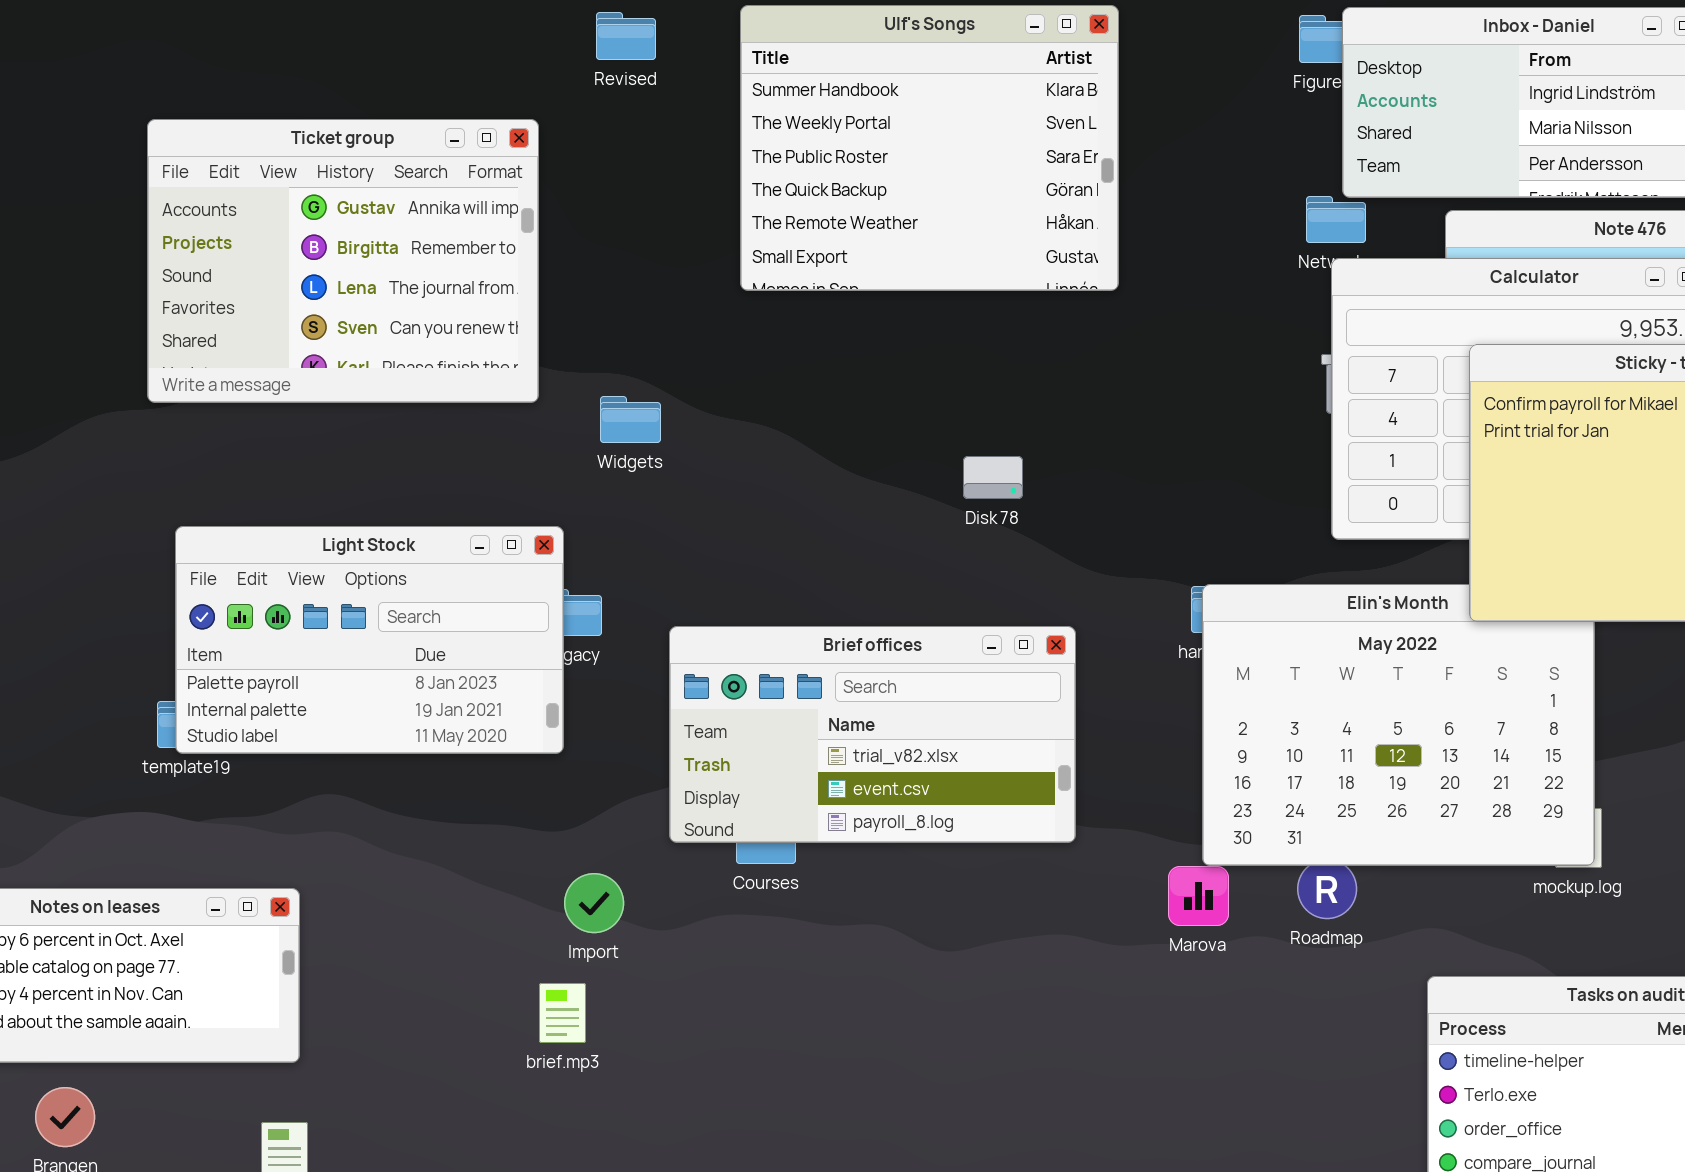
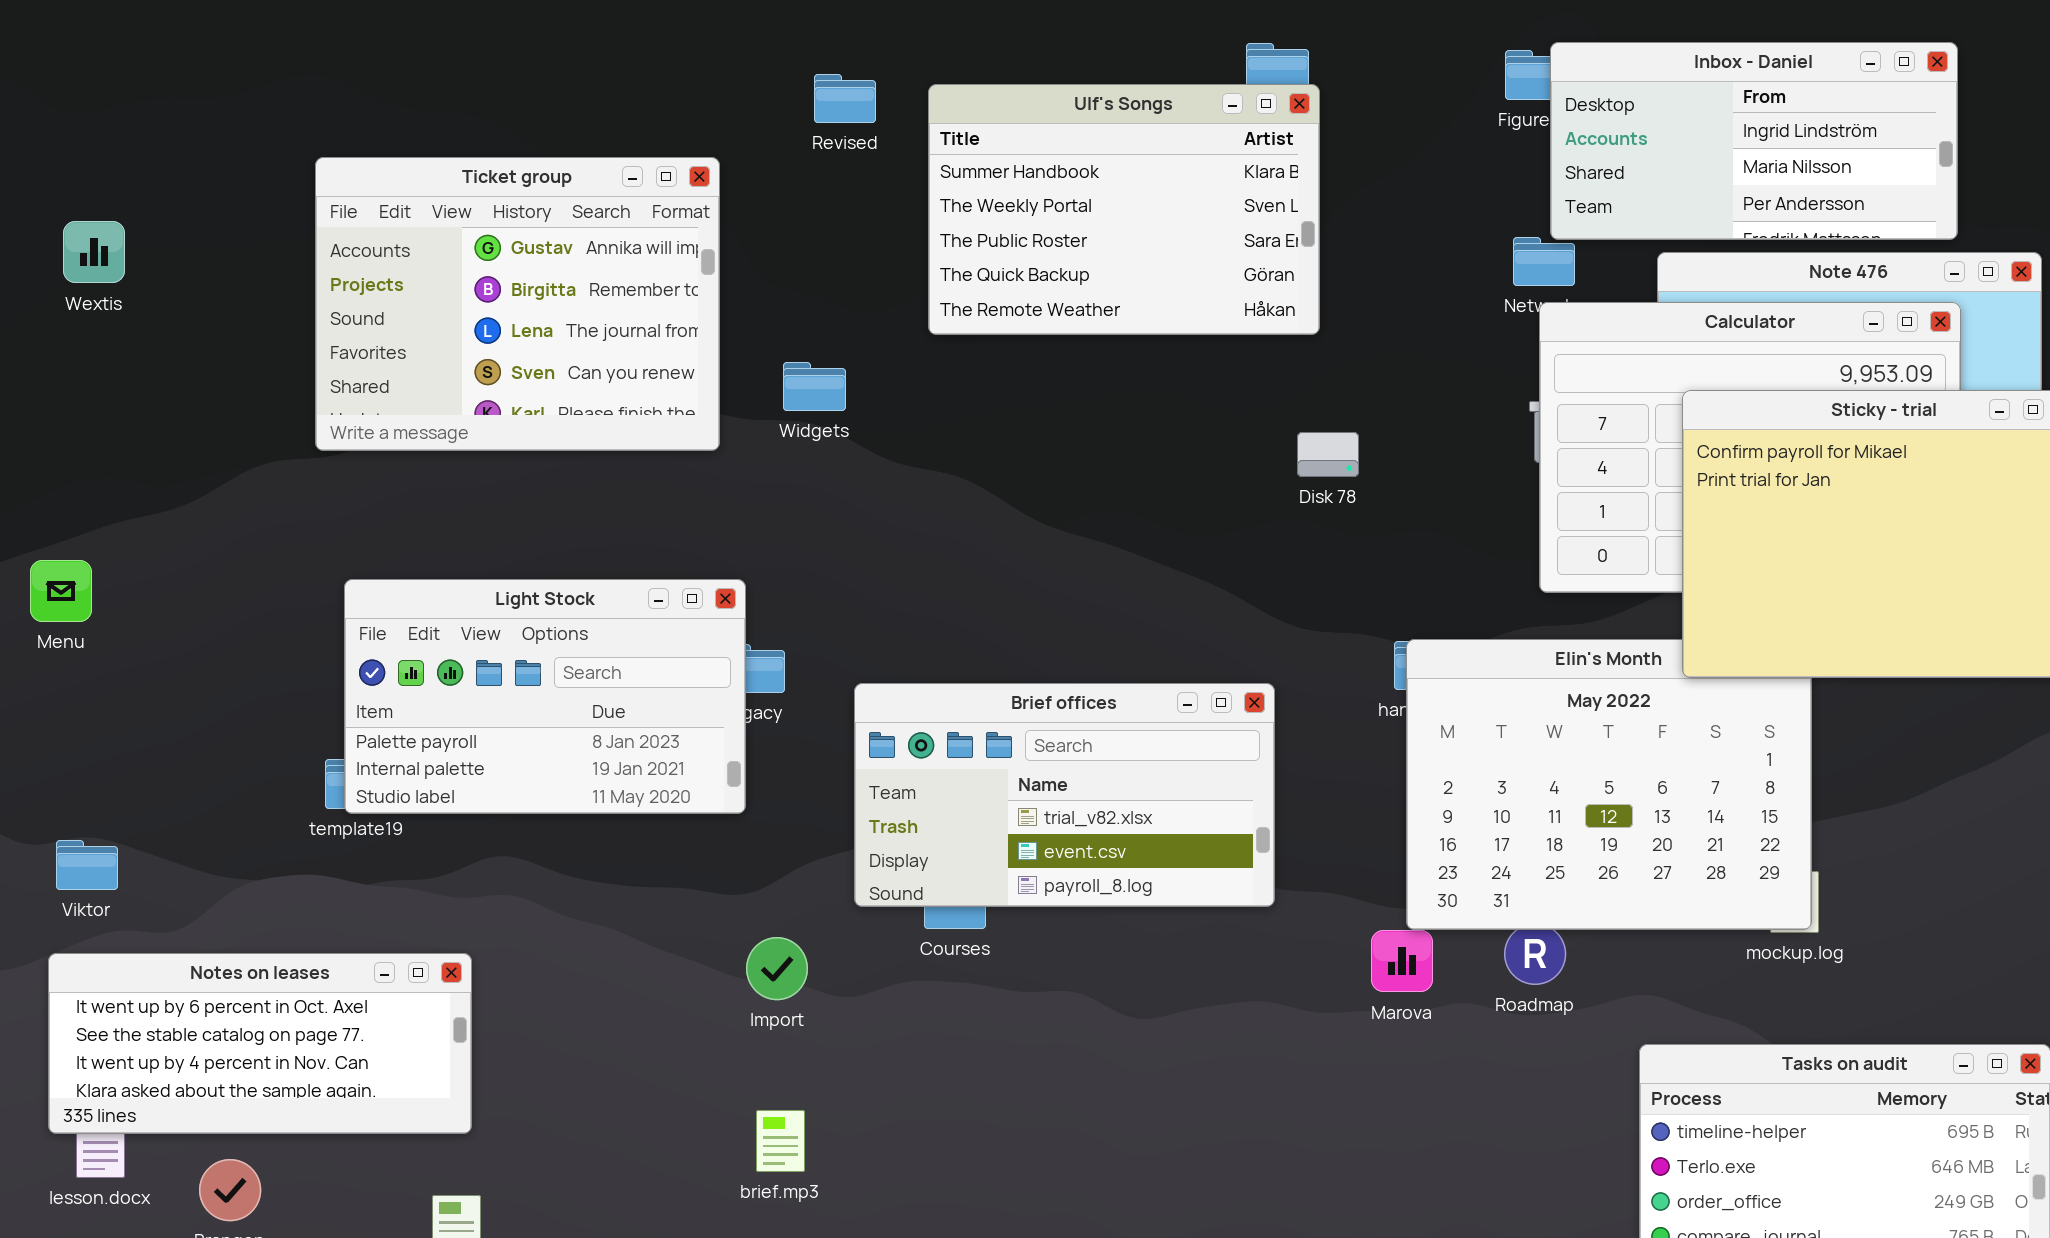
Ulf's Songs: [740,5,1119,291] -> [928,84,1320,335], resized
Revised: [596,12,656,60] -> [814,74,876,123], moved
Widgets: [600,396,661,443] -> [783,362,846,411], moved
Disk 78: [963,456,1023,499] -> [1297,432,1359,477], moved
brief.mp3: [539,983,586,1043] -> [756,1110,805,1172], moved

